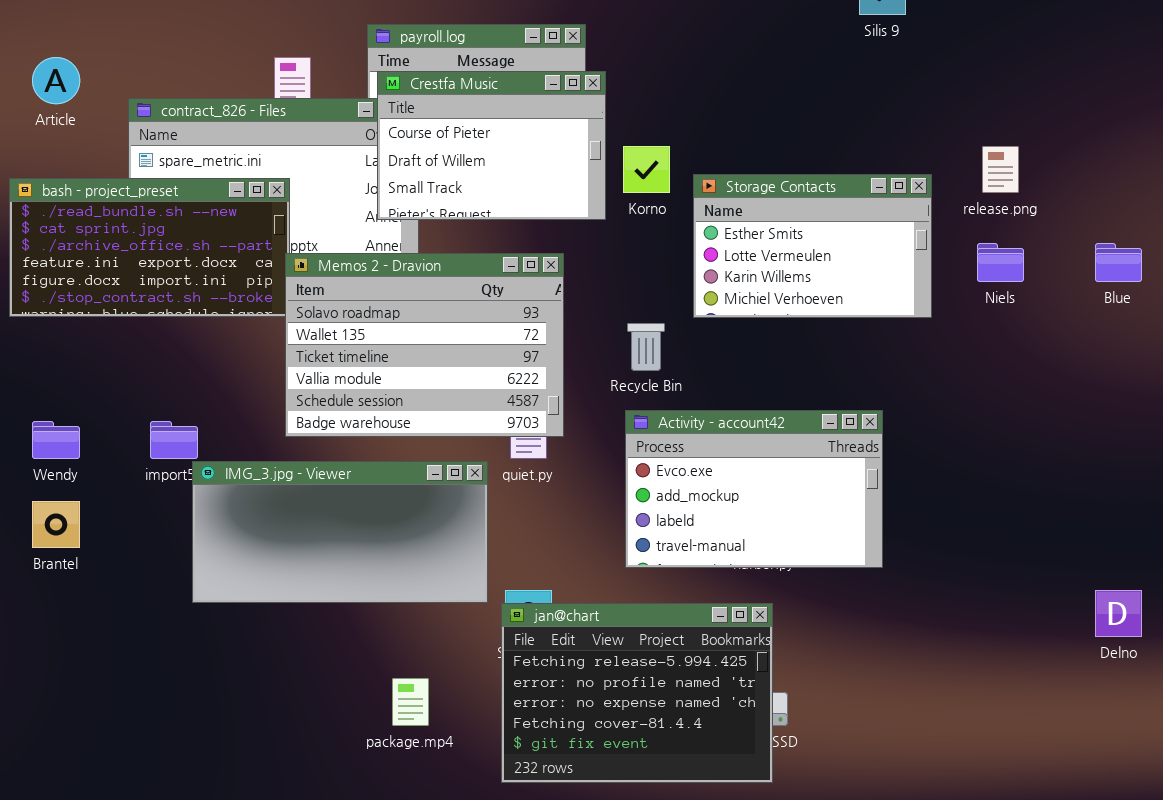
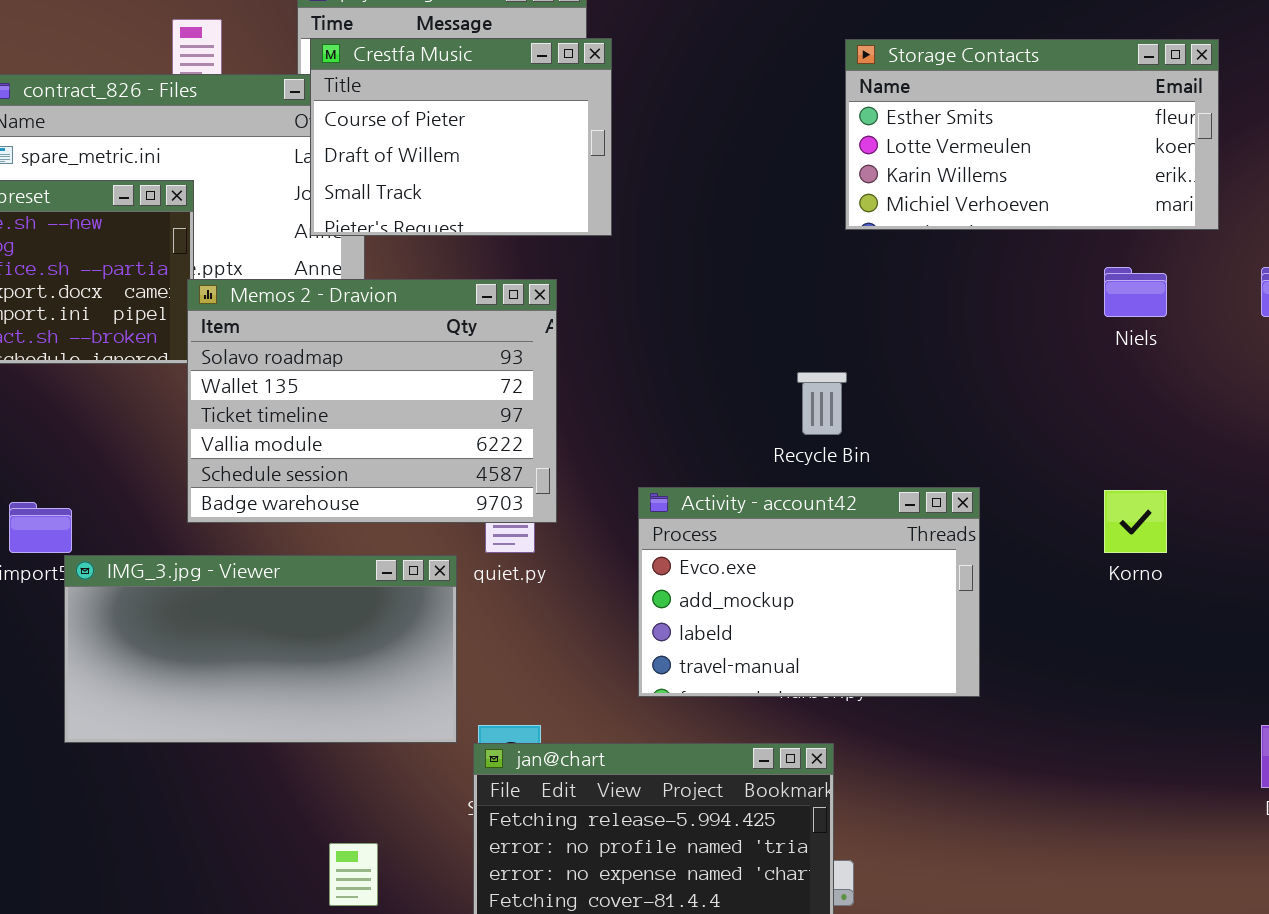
Korno: [623,146,670,193] -> [1104,490,1167,553], moved
Storage Contacts: [693,174,932,318] -> [845,39,1219,230], moved, resized
Recycle Bin: [627,323,665,371] -> [797,372,847,435], moved

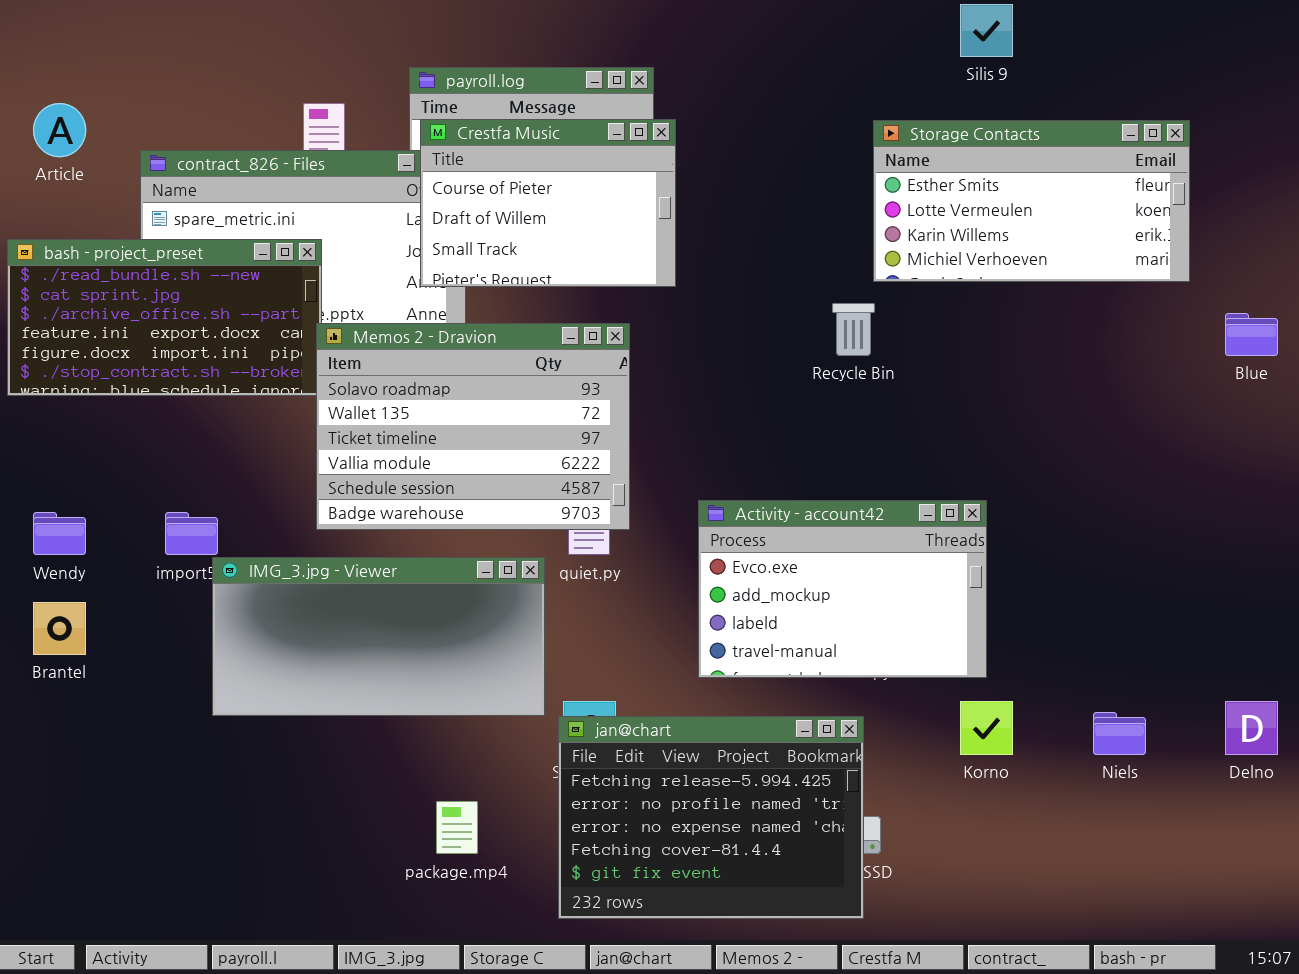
Niels: [1104,267,1167,317] -> [1093,712,1146,755], moved
Recycle Bin: [797,372,847,435] -> [832,303,875,356], moved
Korno: [1104,490,1167,553] -> [960,701,1013,755], moved

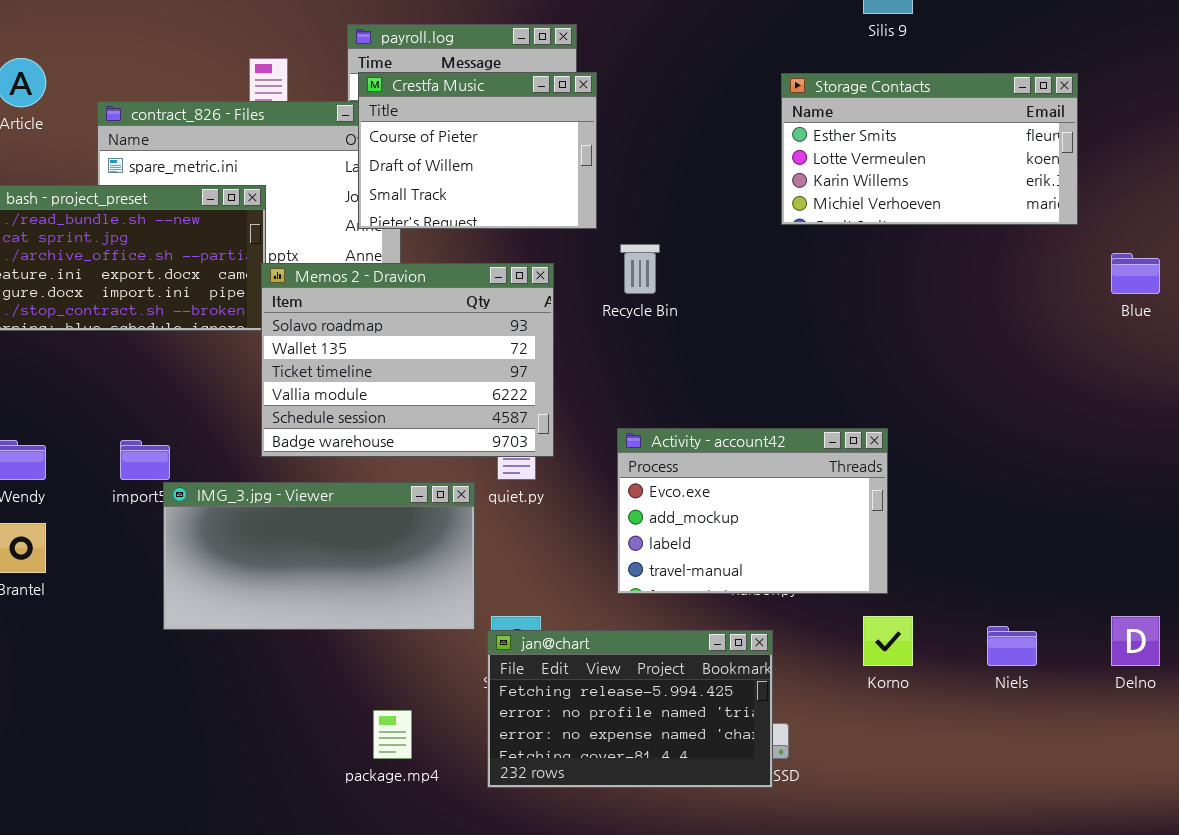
Recycle Bin: [832,303,875,356] -> [620,244,660,294], moved
jan@chart: [558,716,864,919] -> [487,630,773,788], resized

